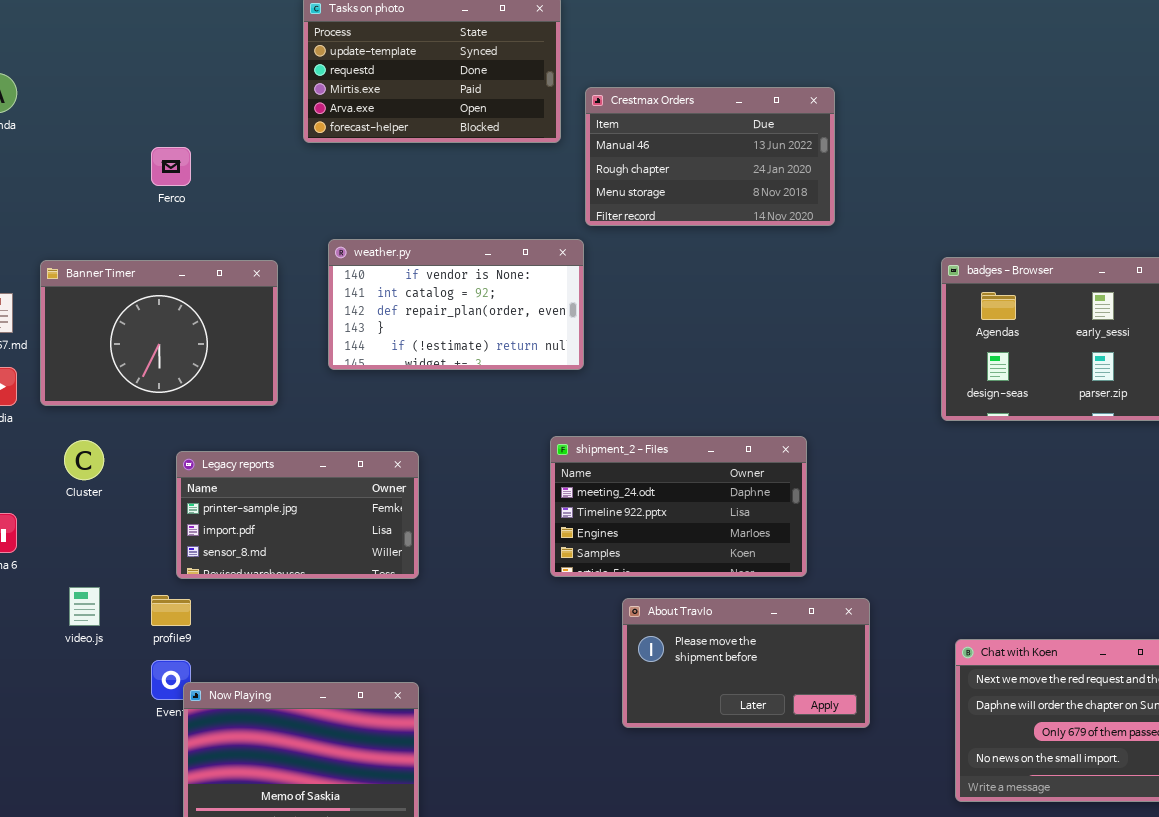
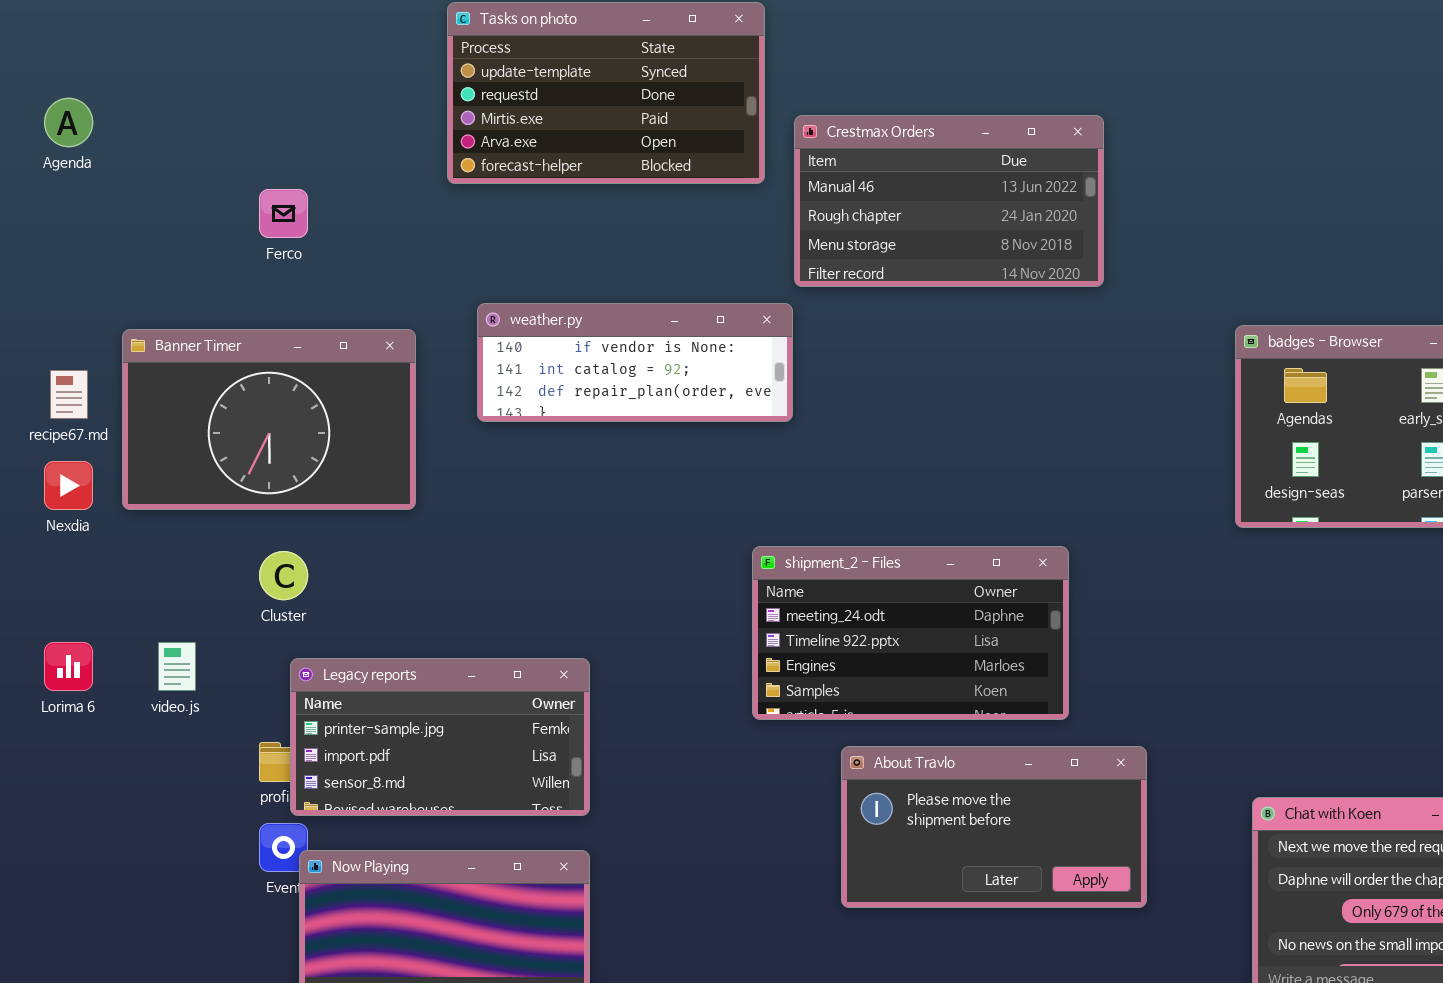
weather.py: [328,239,584,370] -> [477,303,793,422], resized
Cluster: [64,440,104,480] -> [259,551,308,600], moved
Legacy reports: [176,451,419,579] -> [290,658,590,816], moved
video.js: [69,587,100,626] -> [158,642,196,691], moved

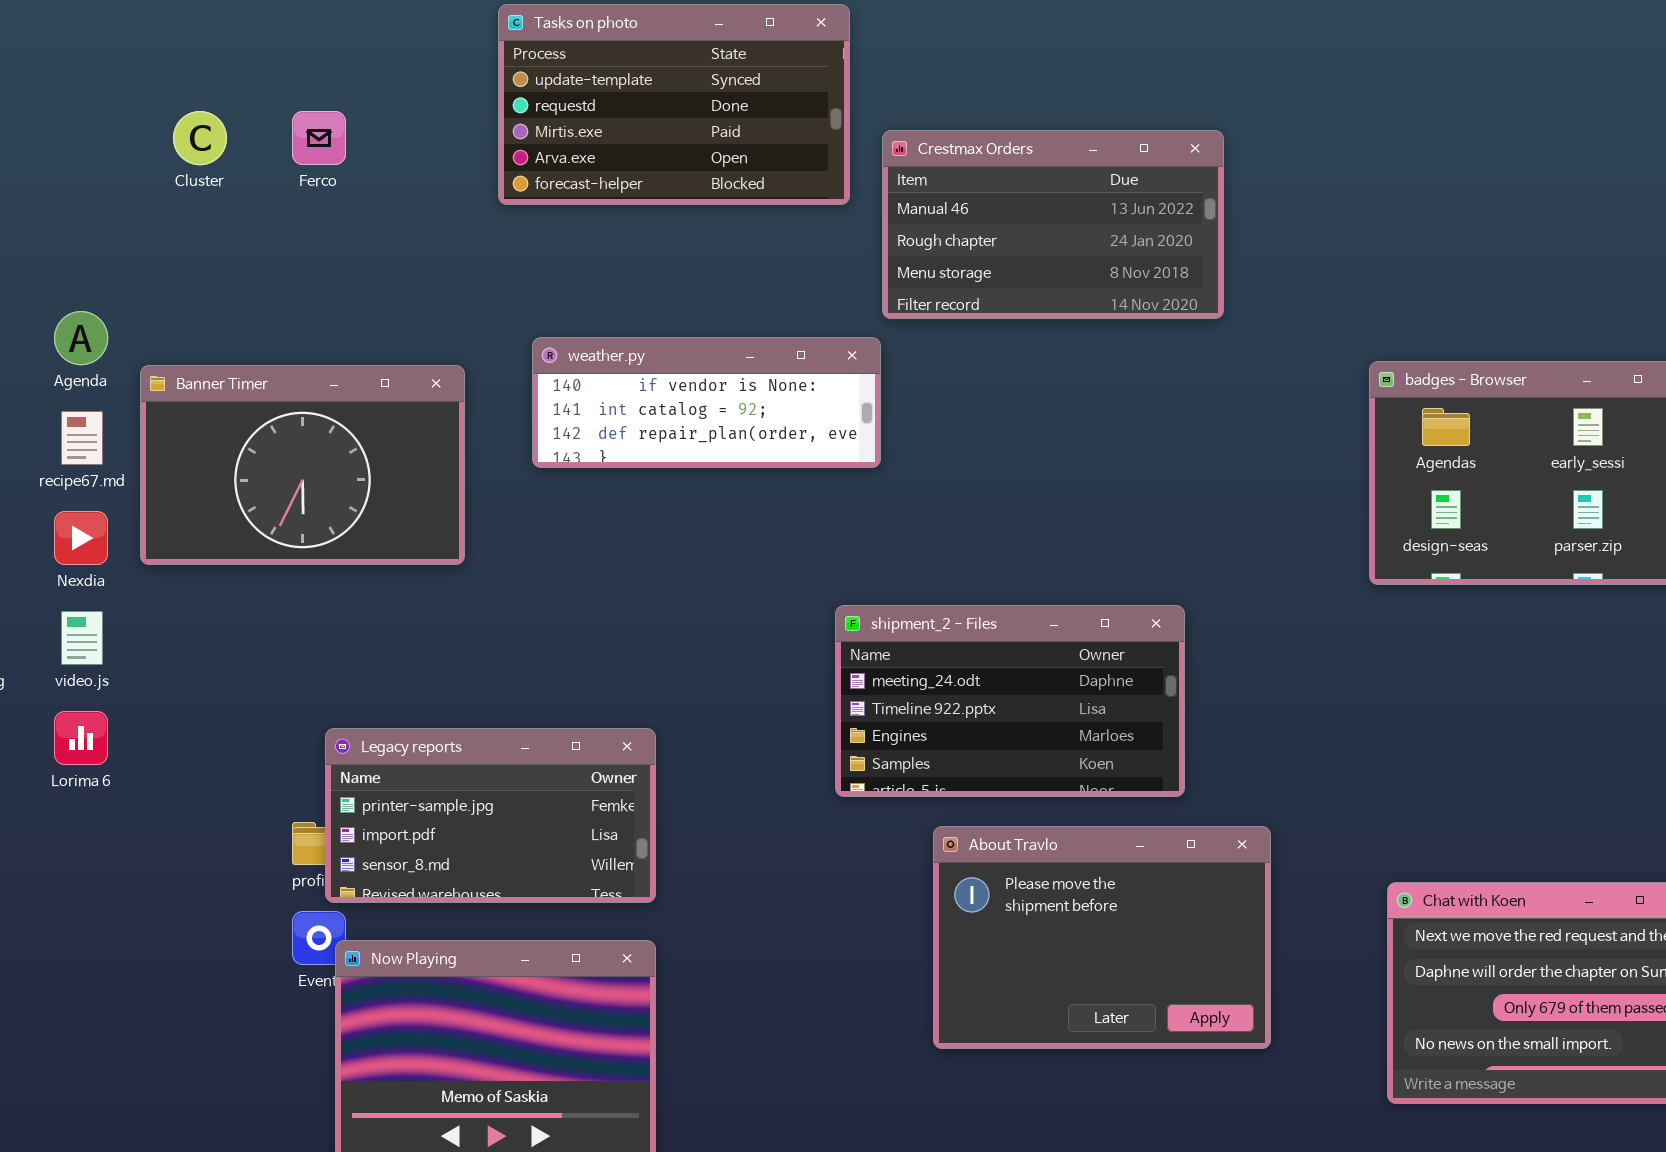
Agenda: [44,98,93,147] -> [54,311,108,365], moved
Ferco: [259,189,308,238] -> [292,111,346,165], moved
Cluster: [259,551,308,600] -> [173,111,227,165], moved
video.js: [158,642,196,691] -> [61,611,103,665], moved
About Travlo: [841,746,1147,908] -> [933,826,1271,1049], resized

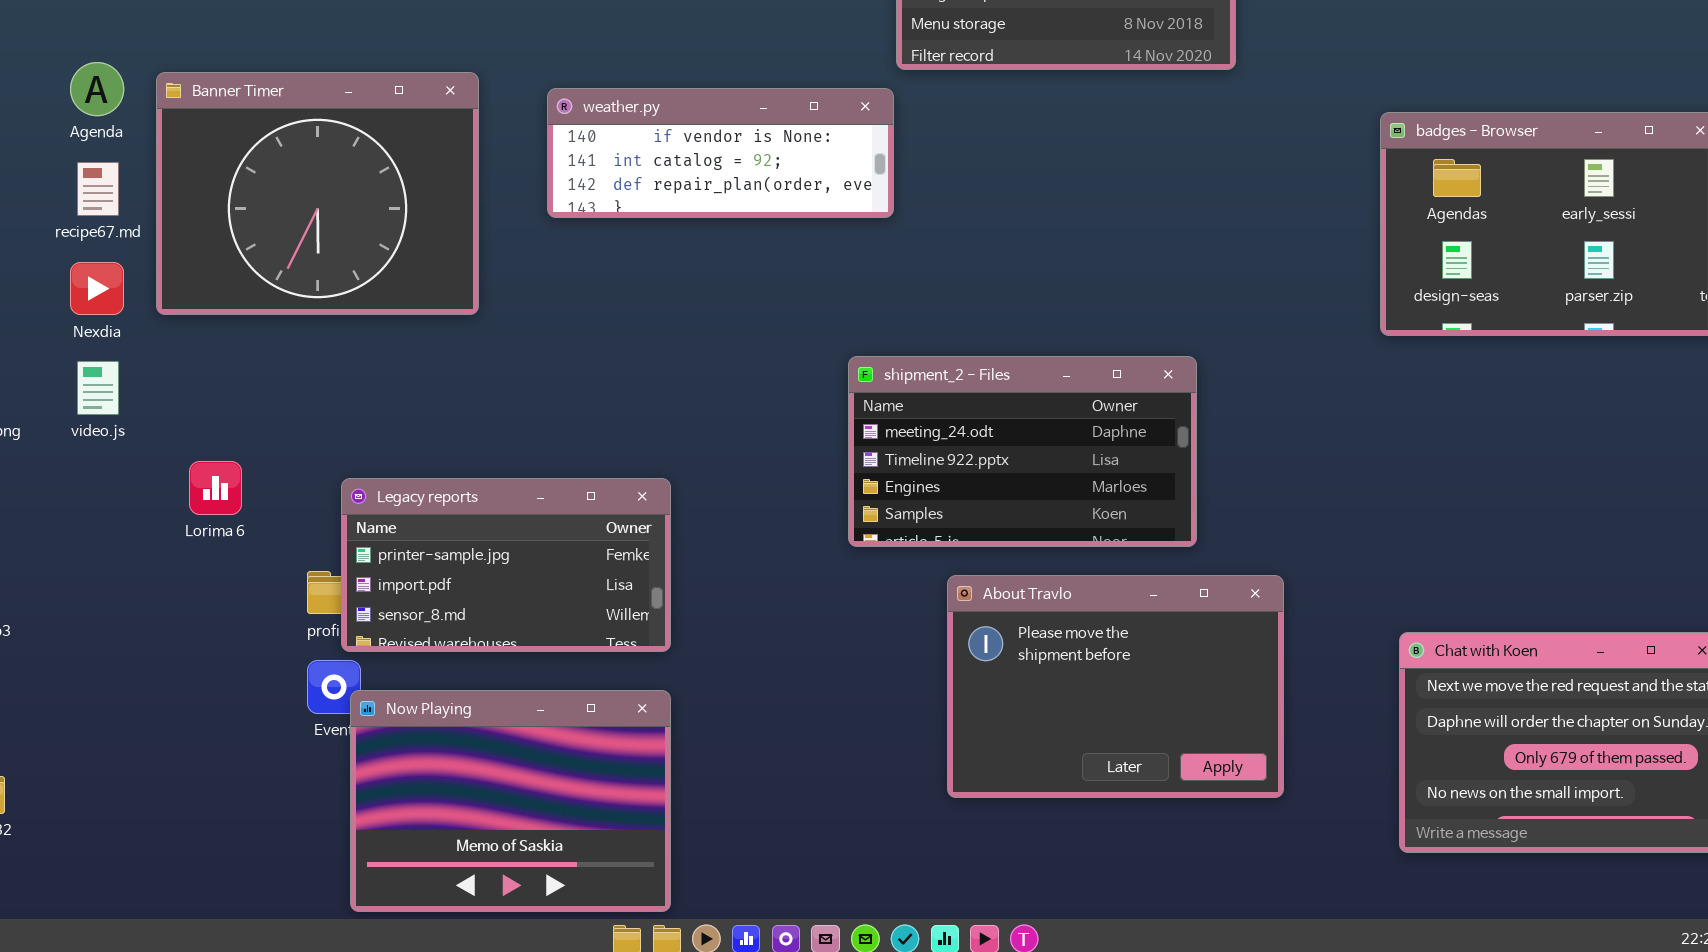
Banner Timer: [140,365,465,565] -> [156,72,479,315], resized
Lorima 6: [54,711,108,765] -> [189,461,242,515], moved

